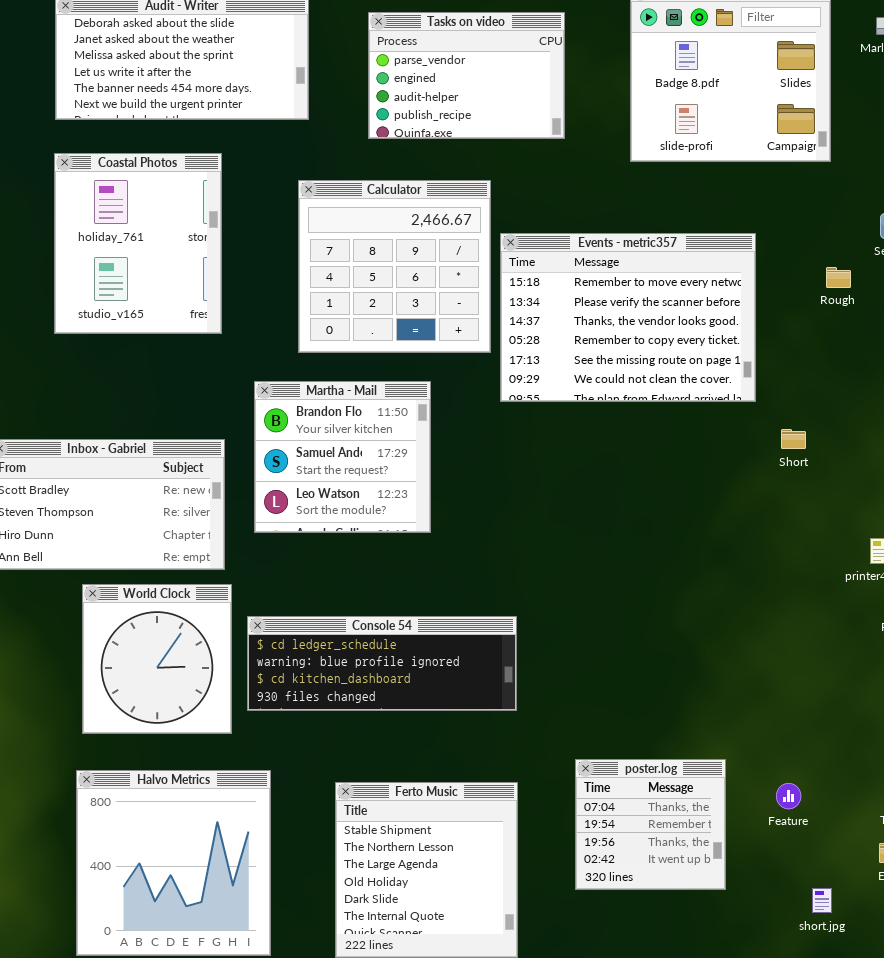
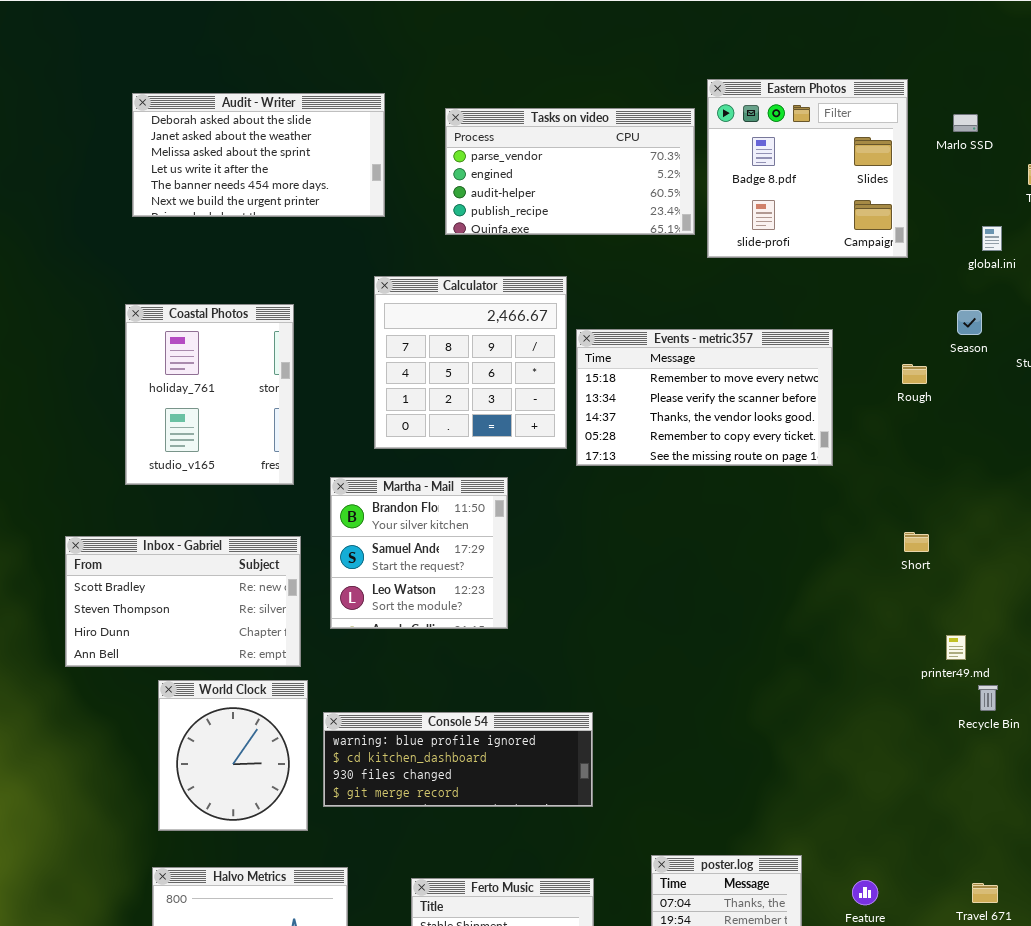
Tasks on video: [368,12,565,139] -> [445,108,695,235], resized
Coastal Photos: [54,153,222,334] -> [125,304,294,485], moved
Events - metric357: [500,233,756,402] -> [576,329,833,466], resized
Short: [781,429,806,449] -> [904,532,929,552], moved
Console 54: [247,616,517,711] -> [323,712,593,807], scrolled down 1 row

